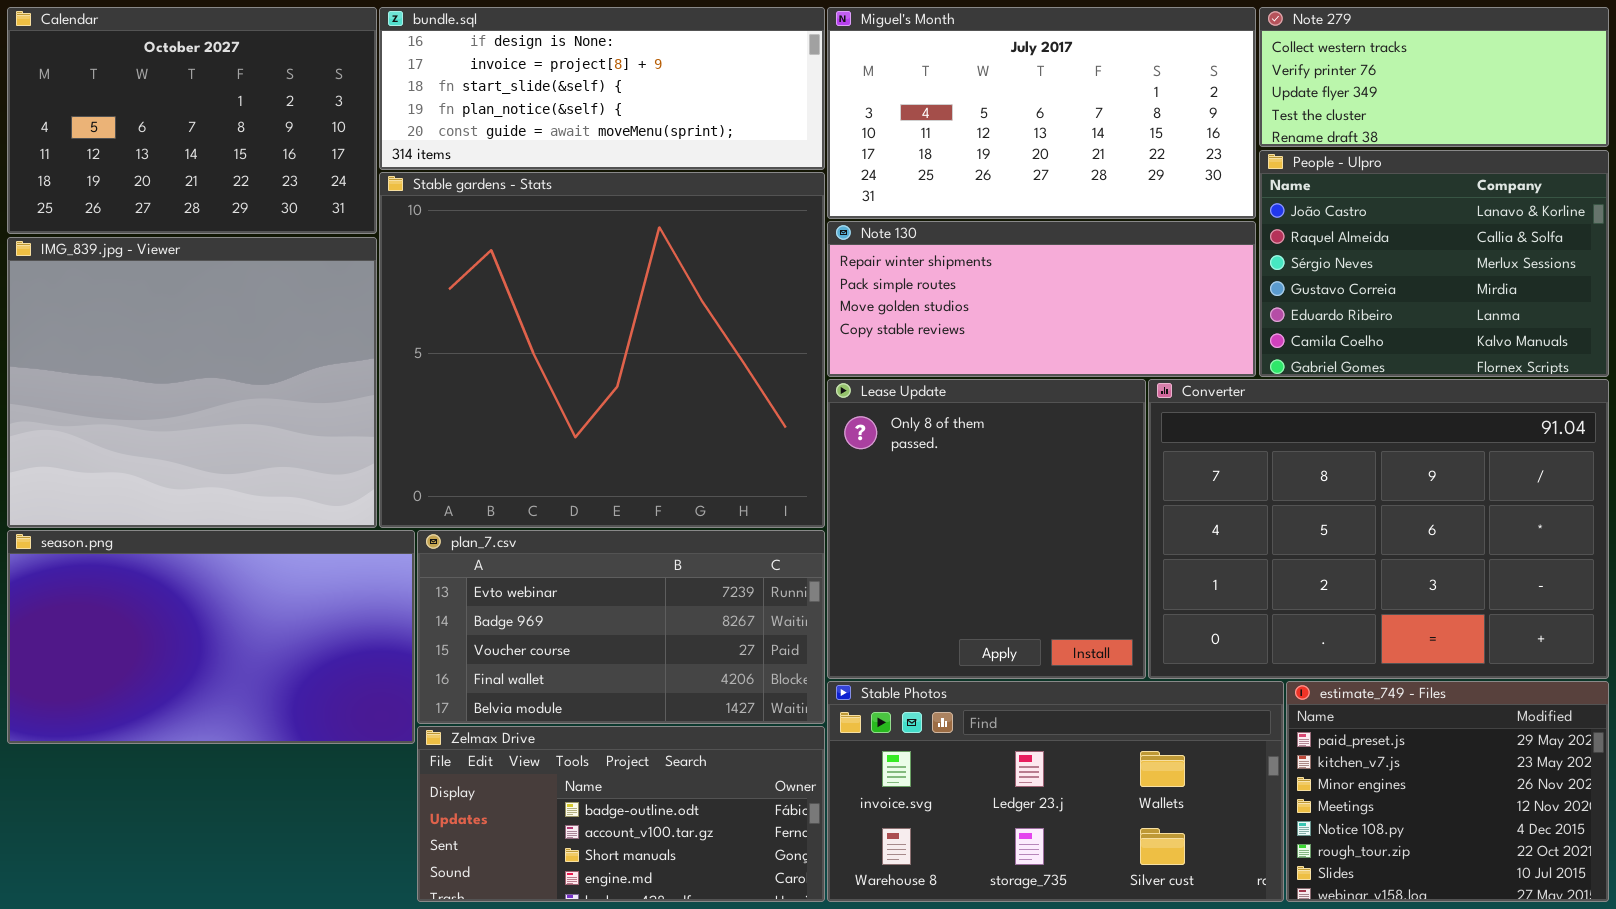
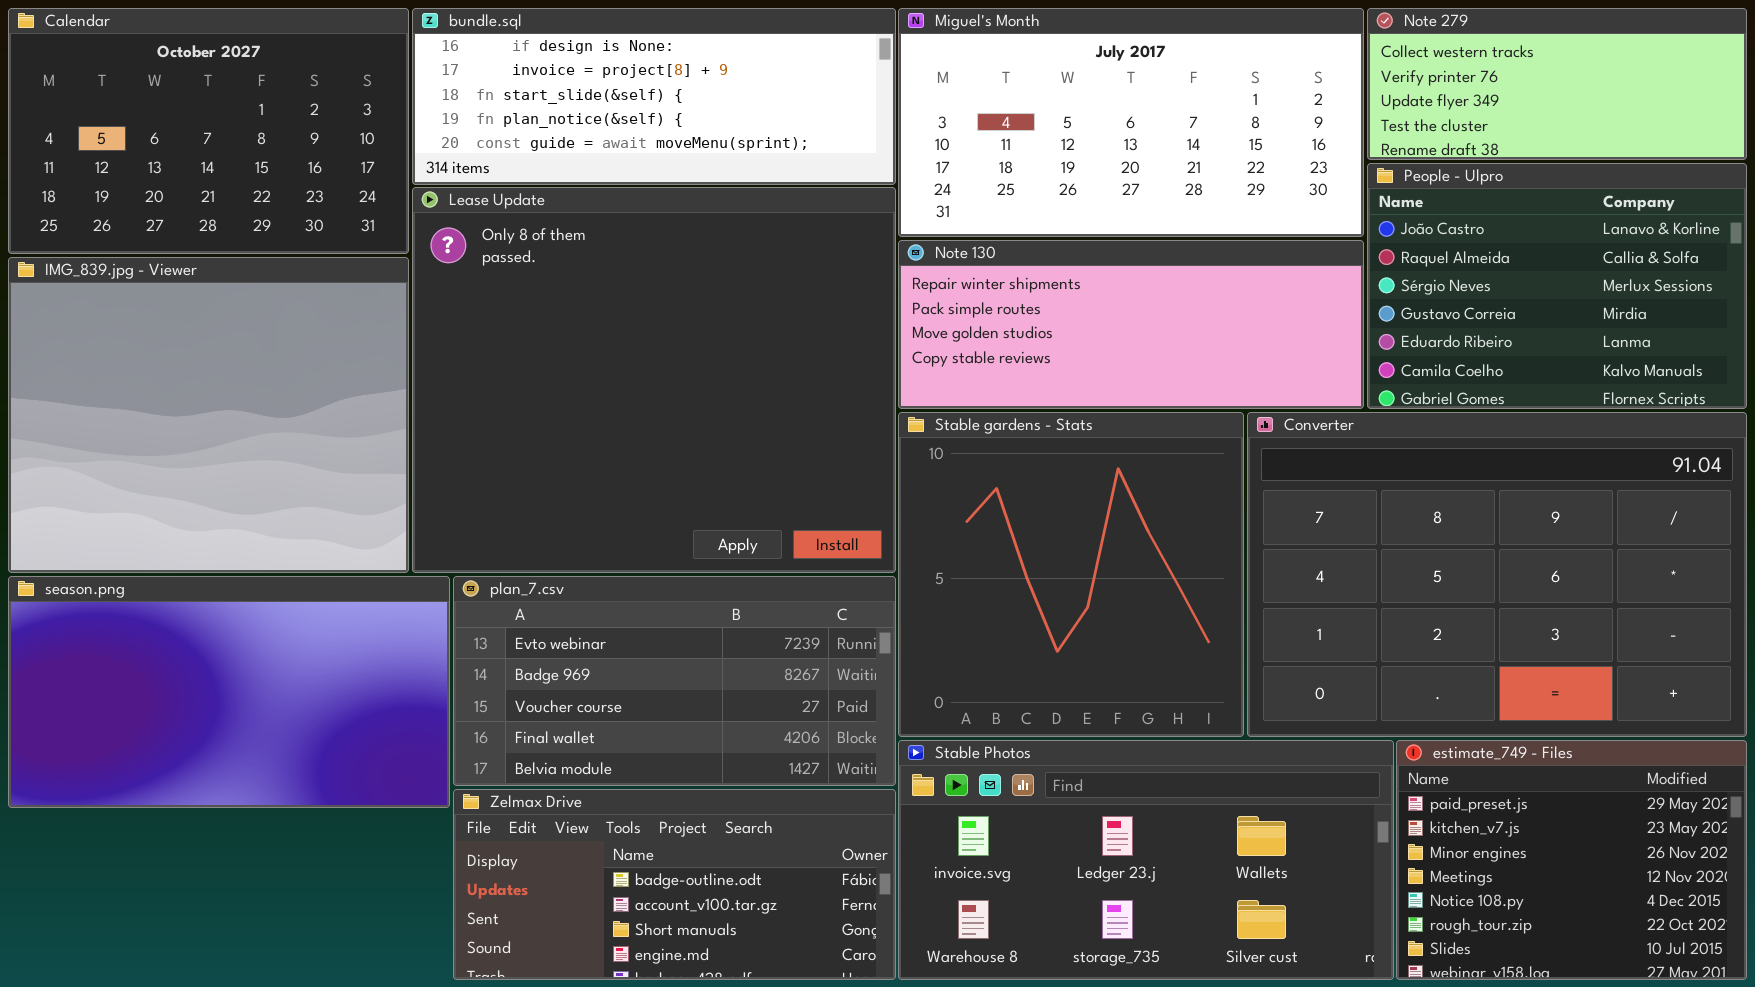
Stable gardens - Stats: [379,172,825,528] -> [898,412,1244,737], moved, resized
Lease Update: [827,379,1146,679] -> [412,187,896,573], moved, resized

